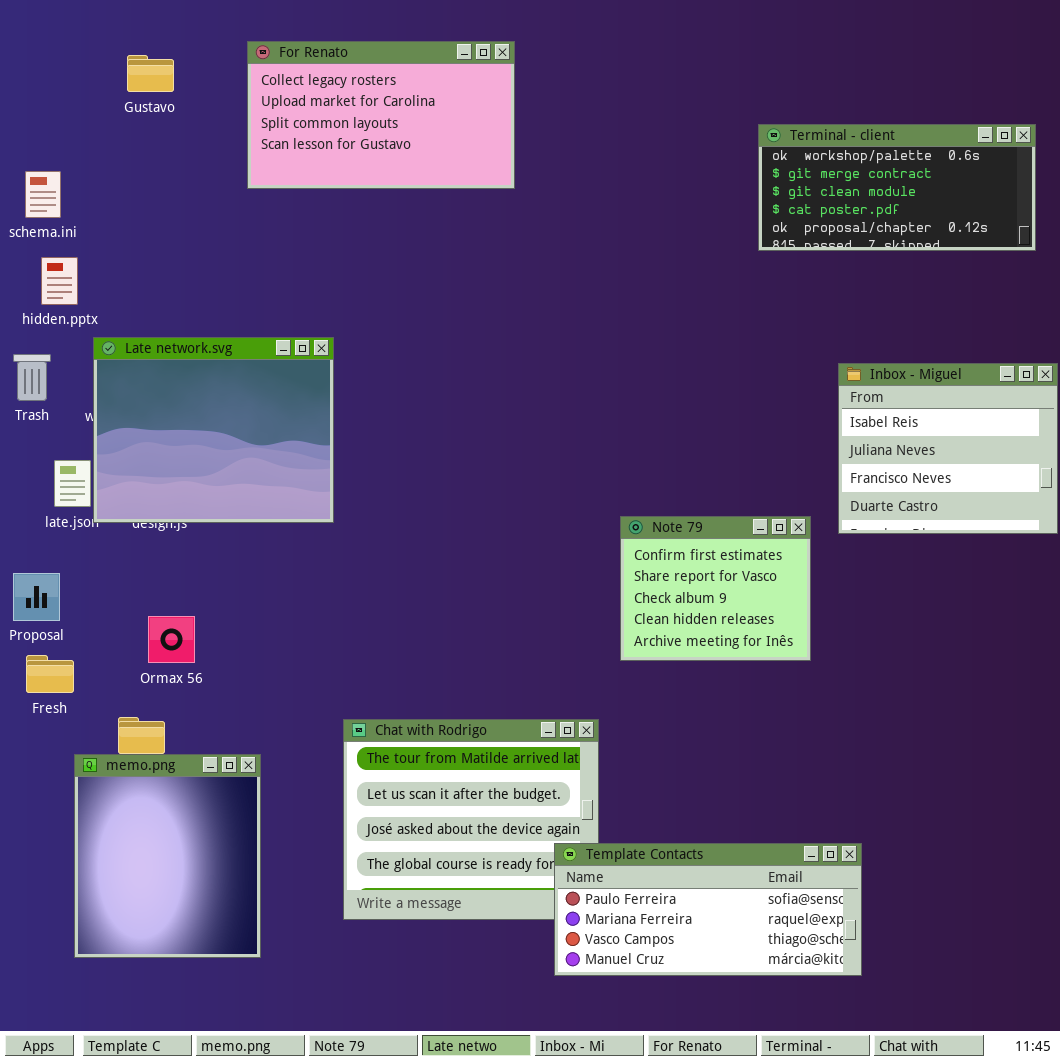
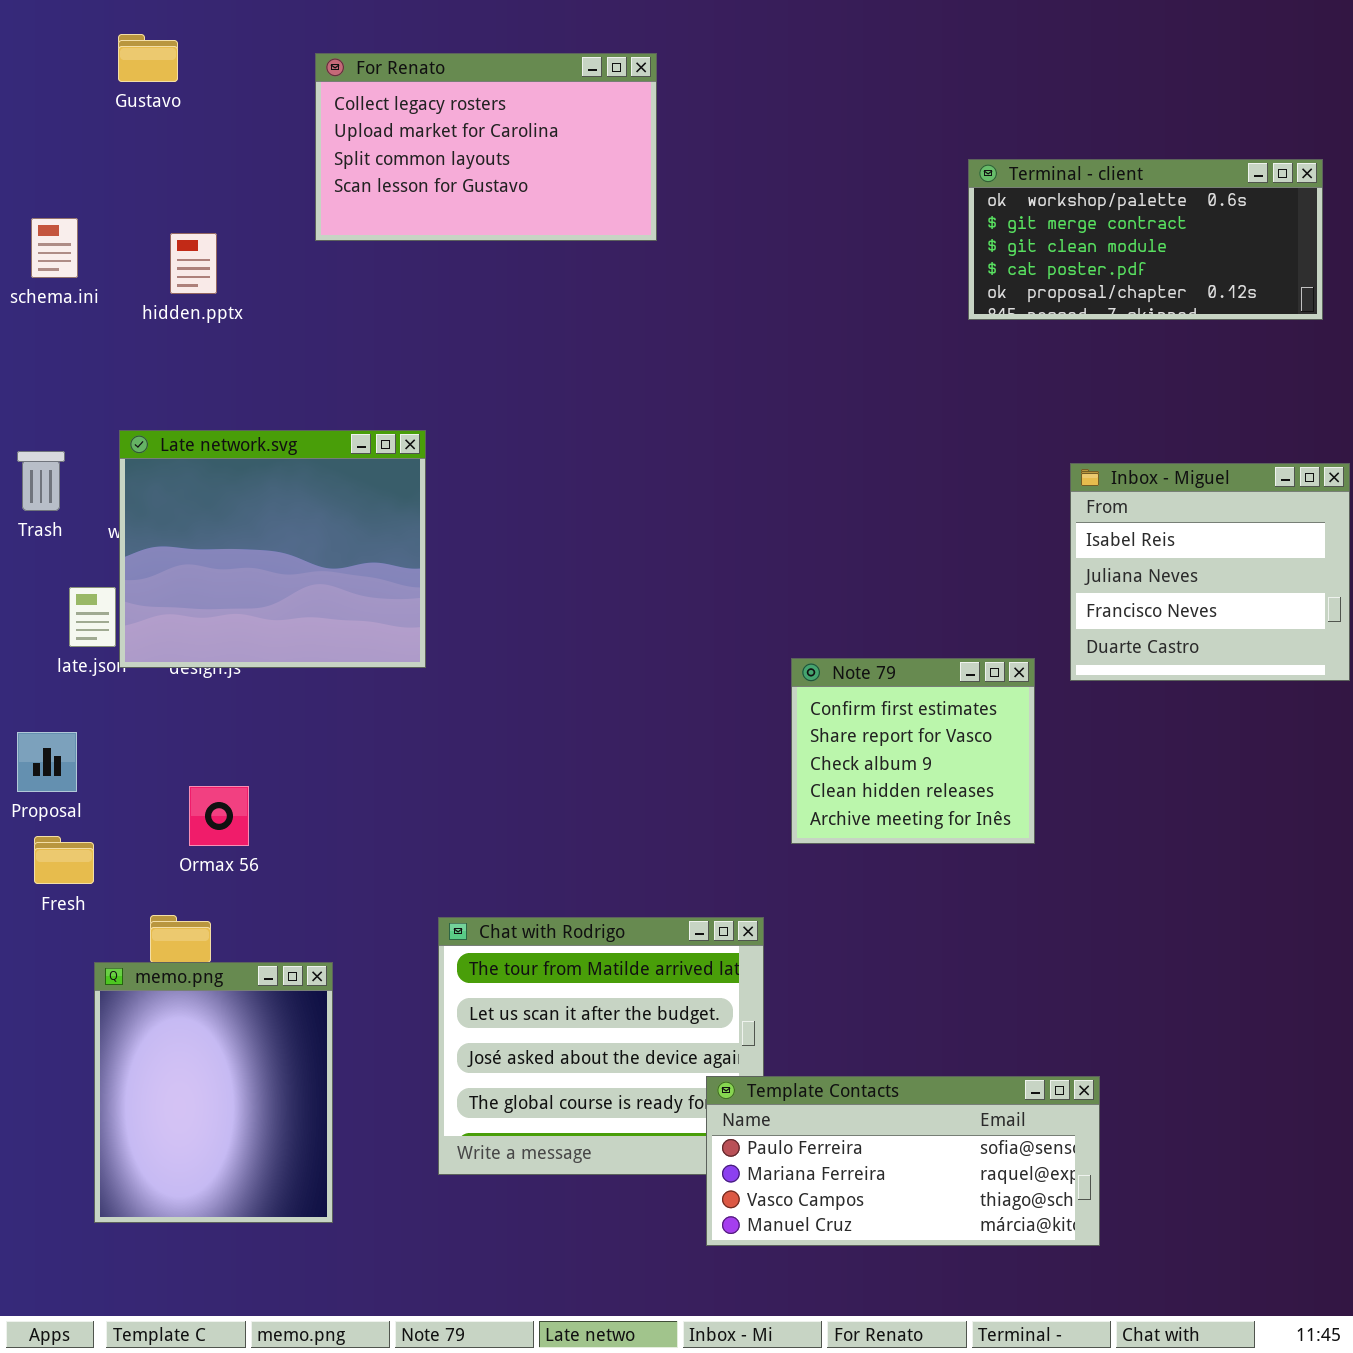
Gustavo: [127,55,174,92] -> [118,34,178,82], moved
hidden.pptx: [41,257,78,305] -> [170,233,217,294], moved

